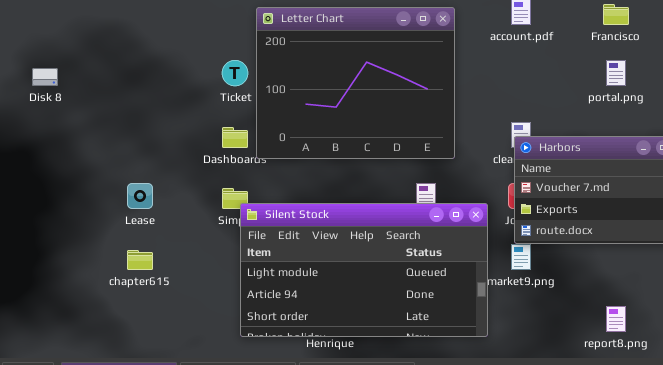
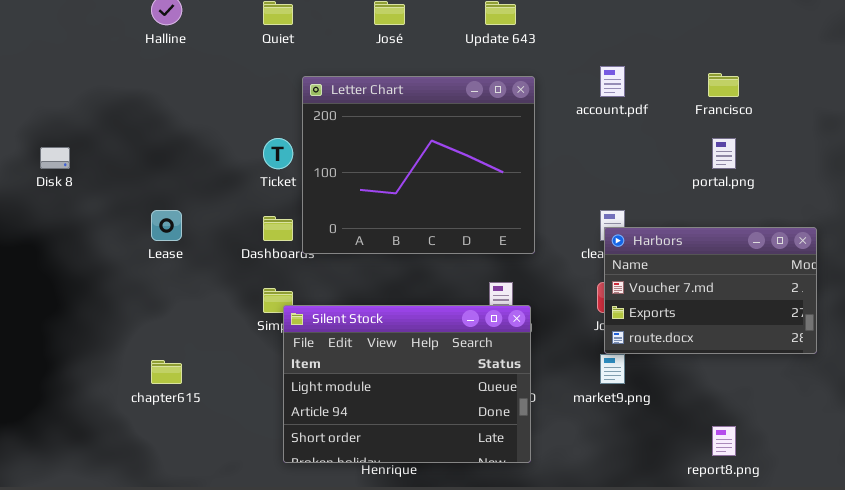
Lease: [127,183,153,209] -> [151,210,182,241], moved
Silent Stock: [240,203,488,337] -> [283,305,531,463], resized

